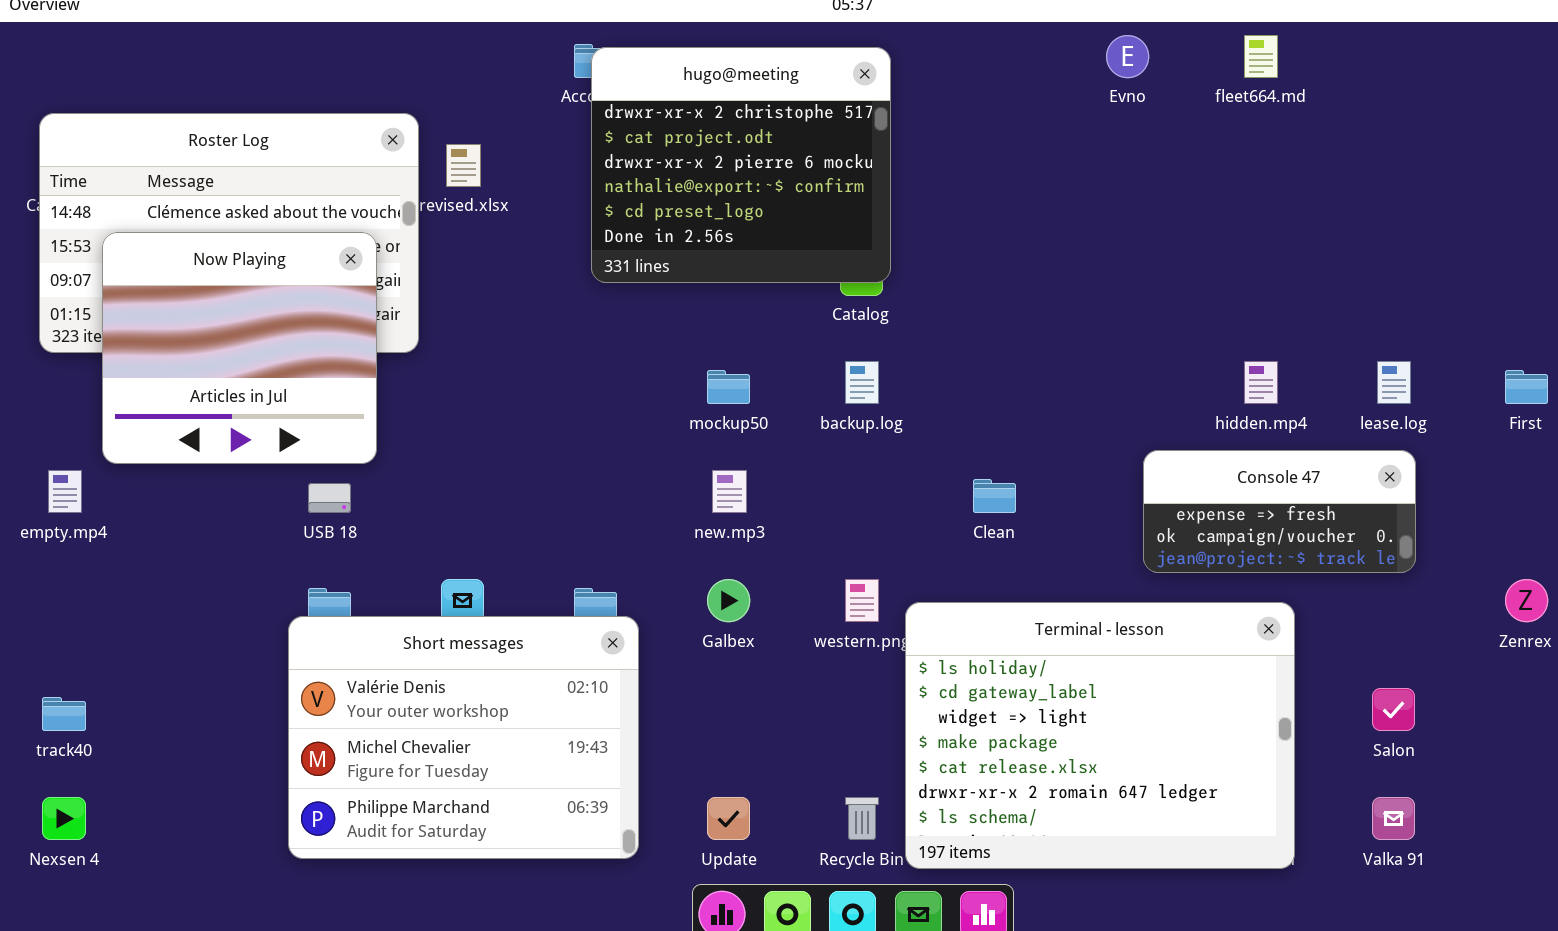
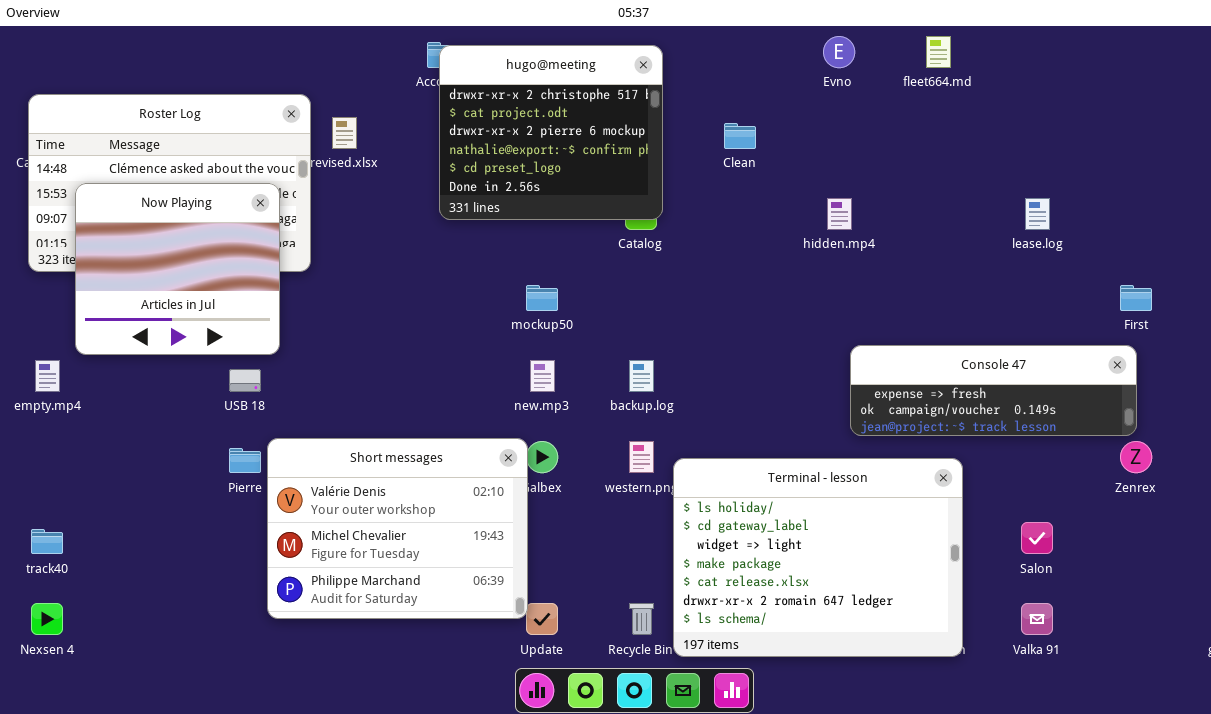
backup.log: [845,361,879,404] -> [629,360,654,392], moved
hidden.mp4: [1244,361,1278,404] -> [827,198,852,230], moved
lease.log: [1377,361,1411,404] -> [1025,198,1050,230], moved
Console 47: [1143,450,1416,573] -> [850,345,1137,436], resized
Clean: [973,479,1016,513] -> [724,123,756,149], moved
Short messages: [288,616,639,859] -> [267,438,528,619], moved

